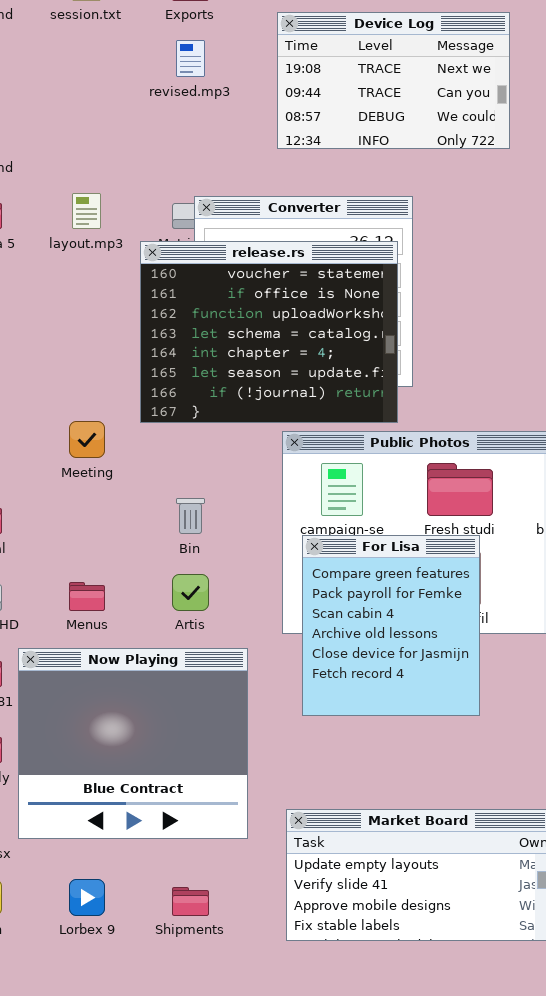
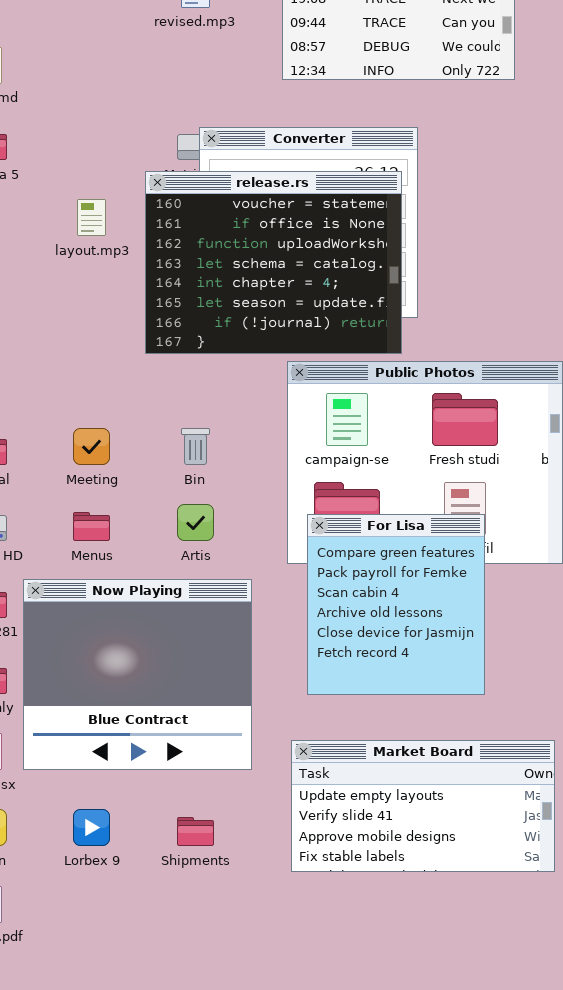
layout.mp3: [72,193,101,229] -> [77,199,106,236], moved
Meeting: [69,421,105,458] -> [73,428,110,465], moved
For Lisa: [302,535,480,716] -> [307,514,485,695], moved

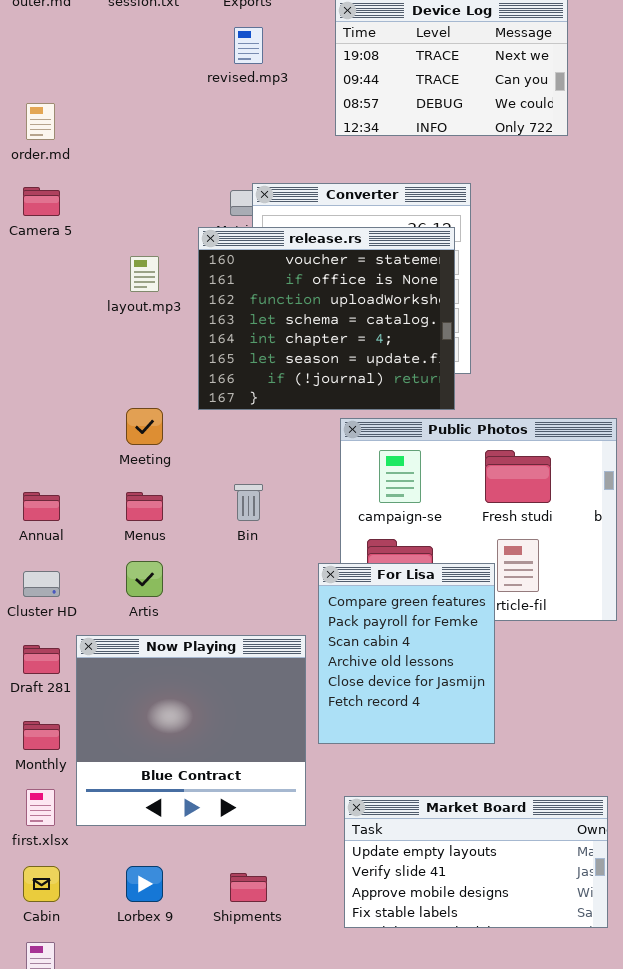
Meeting: [73,428,110,465] -> [126,408,163,445], moved
Artis: [177,504,214,541] -> [126,561,163,597], moved
Menus: [73,512,110,541] -> [126,492,163,521], moved
For Lisa: [307,514,485,695] -> [318,563,495,744], moved

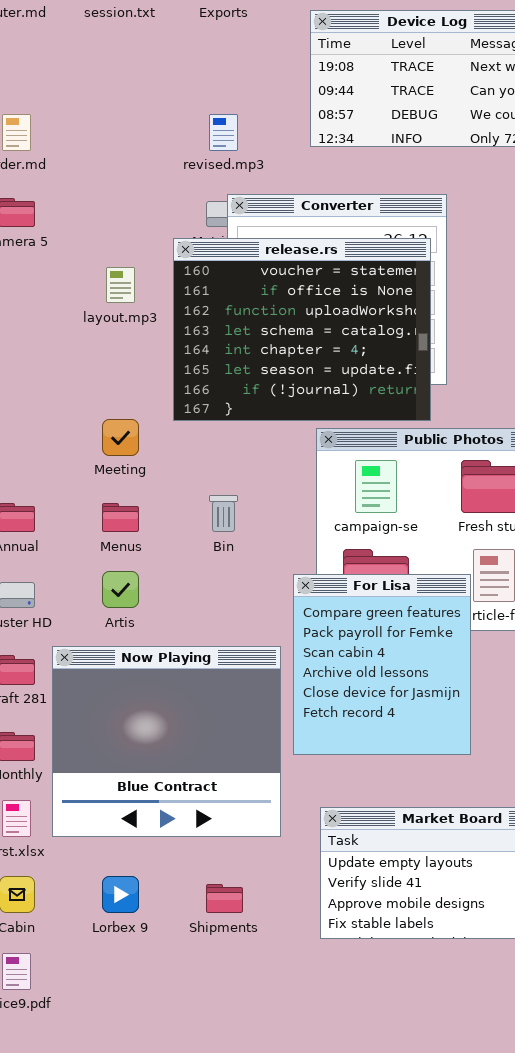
revised.mp3: [234,27,263,64] -> [209,114,238,151], moved

